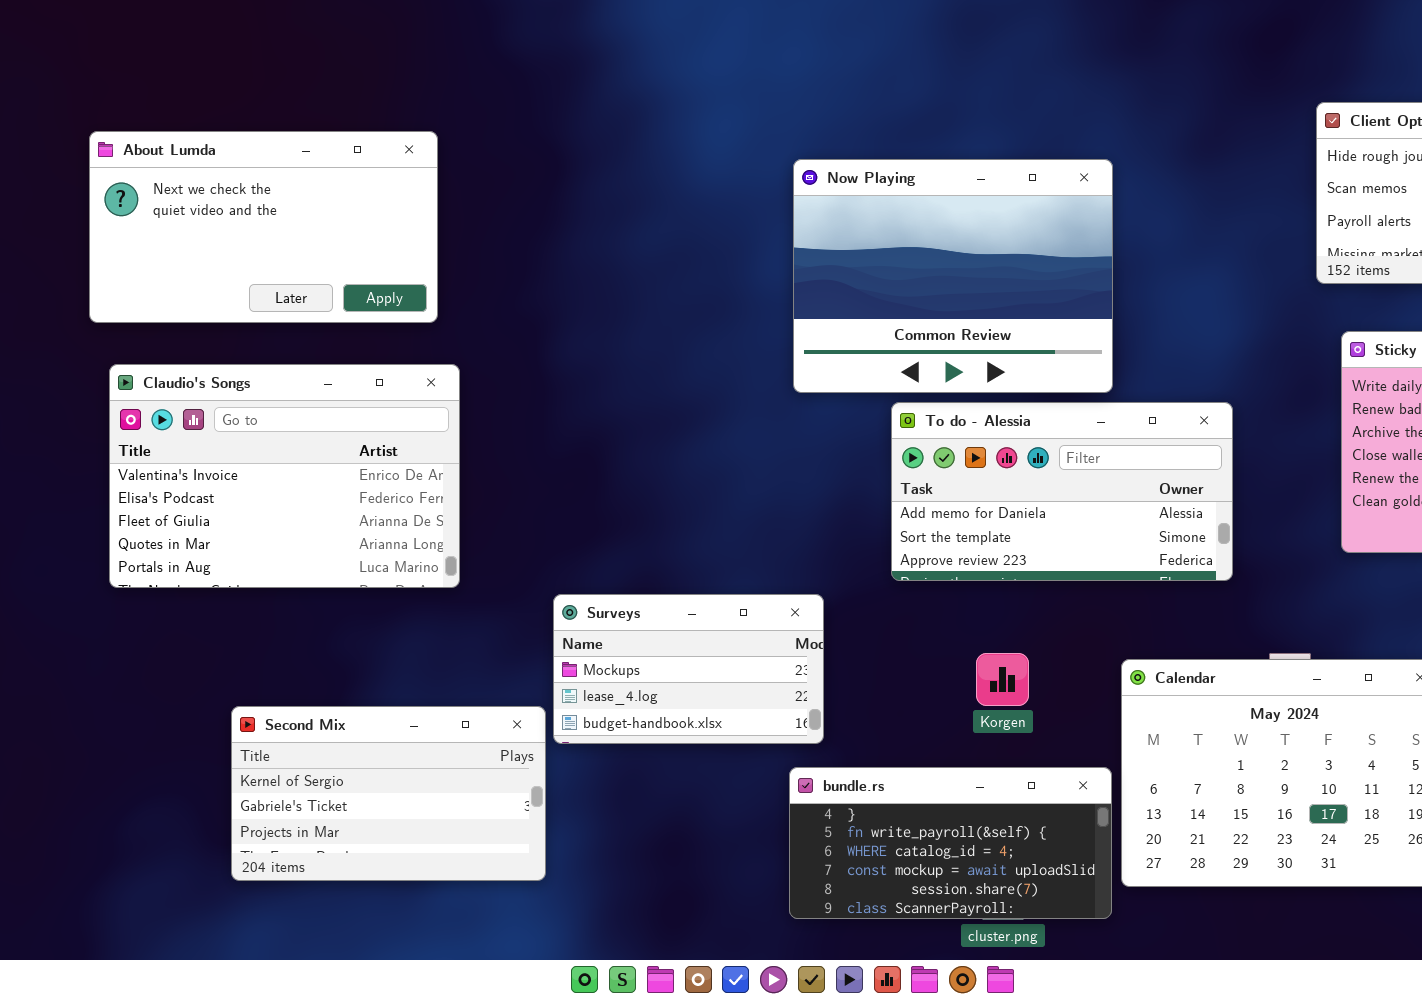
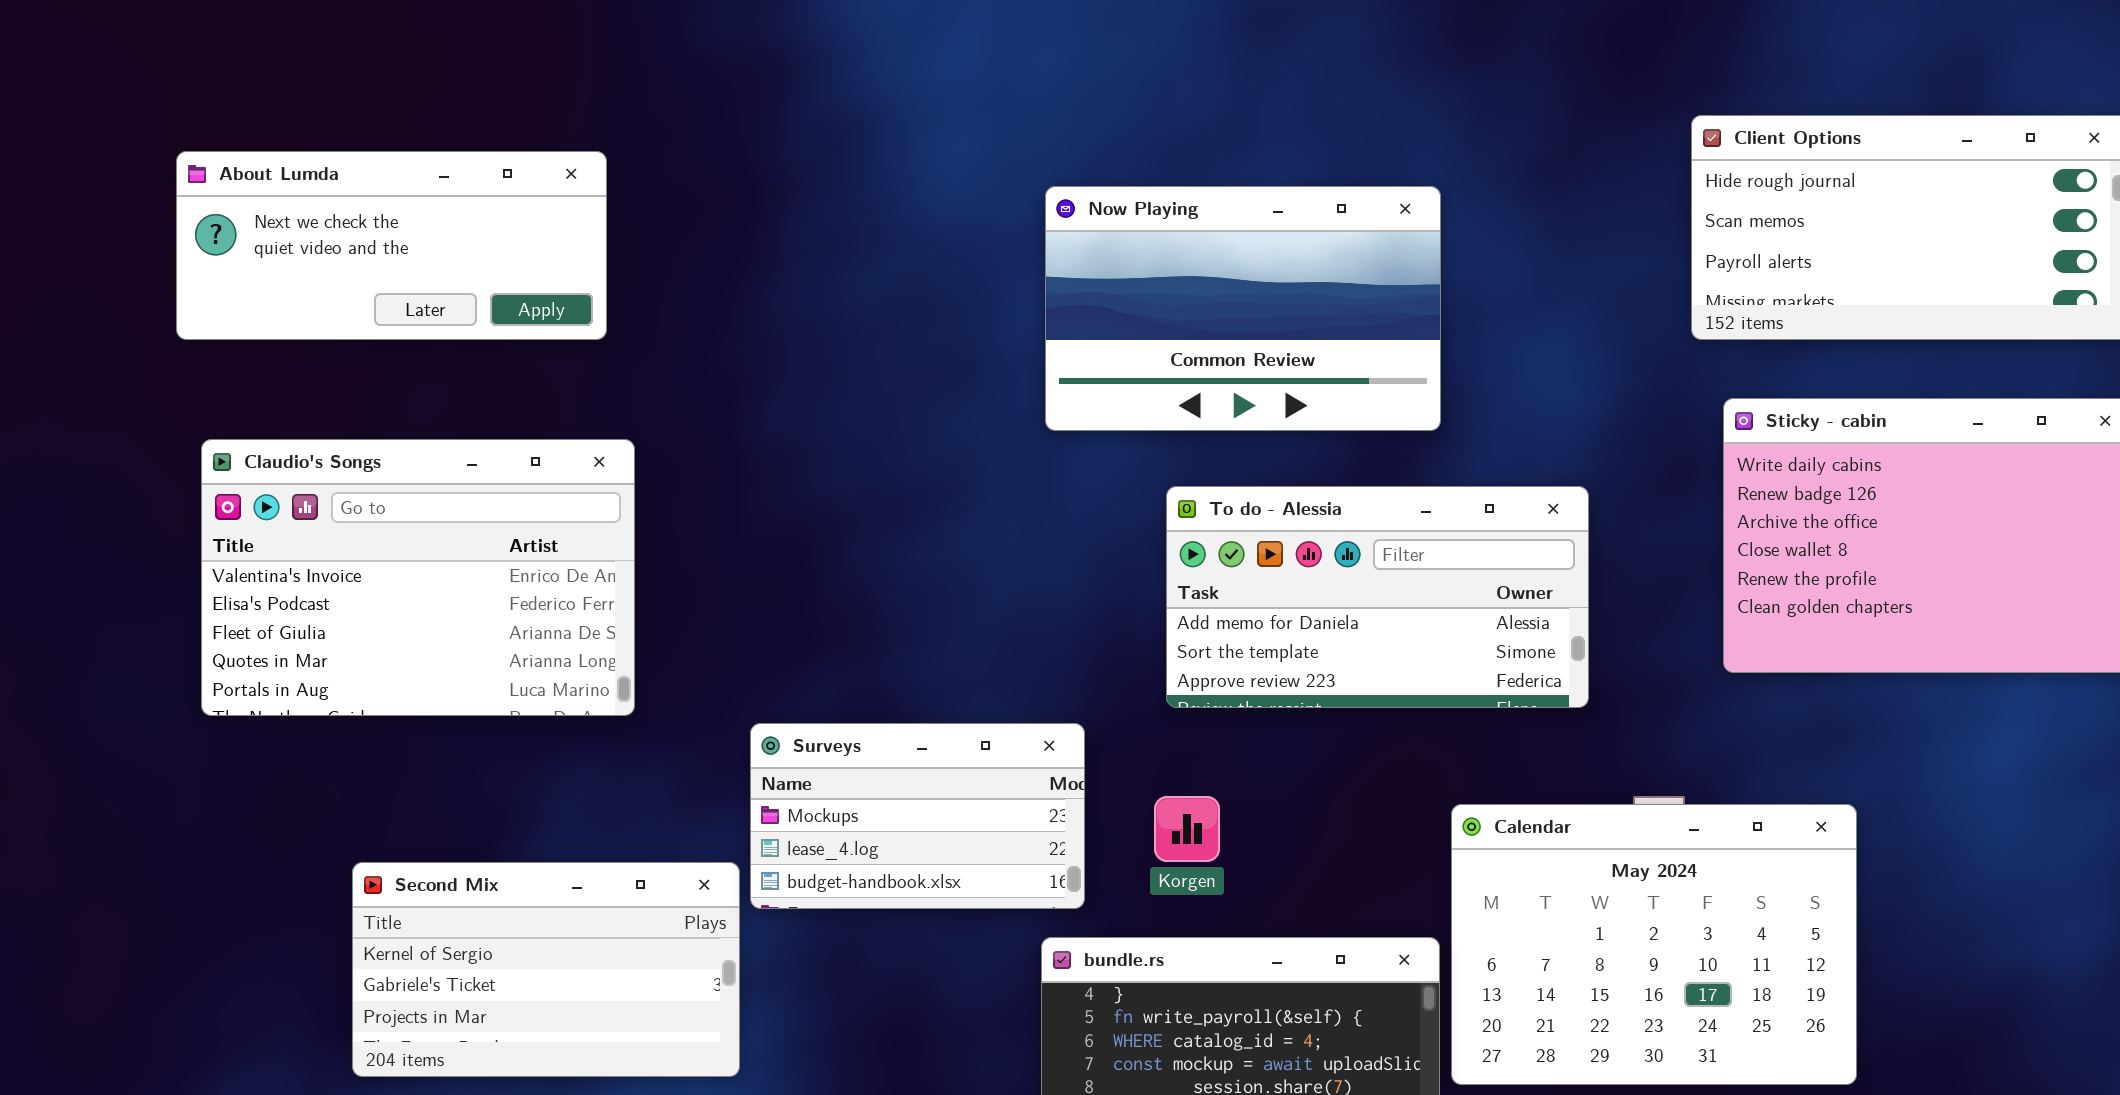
About Lumda: [89,131,438,323] -> [176,151,607,340], resized
Now Playing: [793,159,1113,393] -> [1045,186,1441,431], resized
Korgen: [976,653,1029,706] -> [1154,796,1220,862], moved

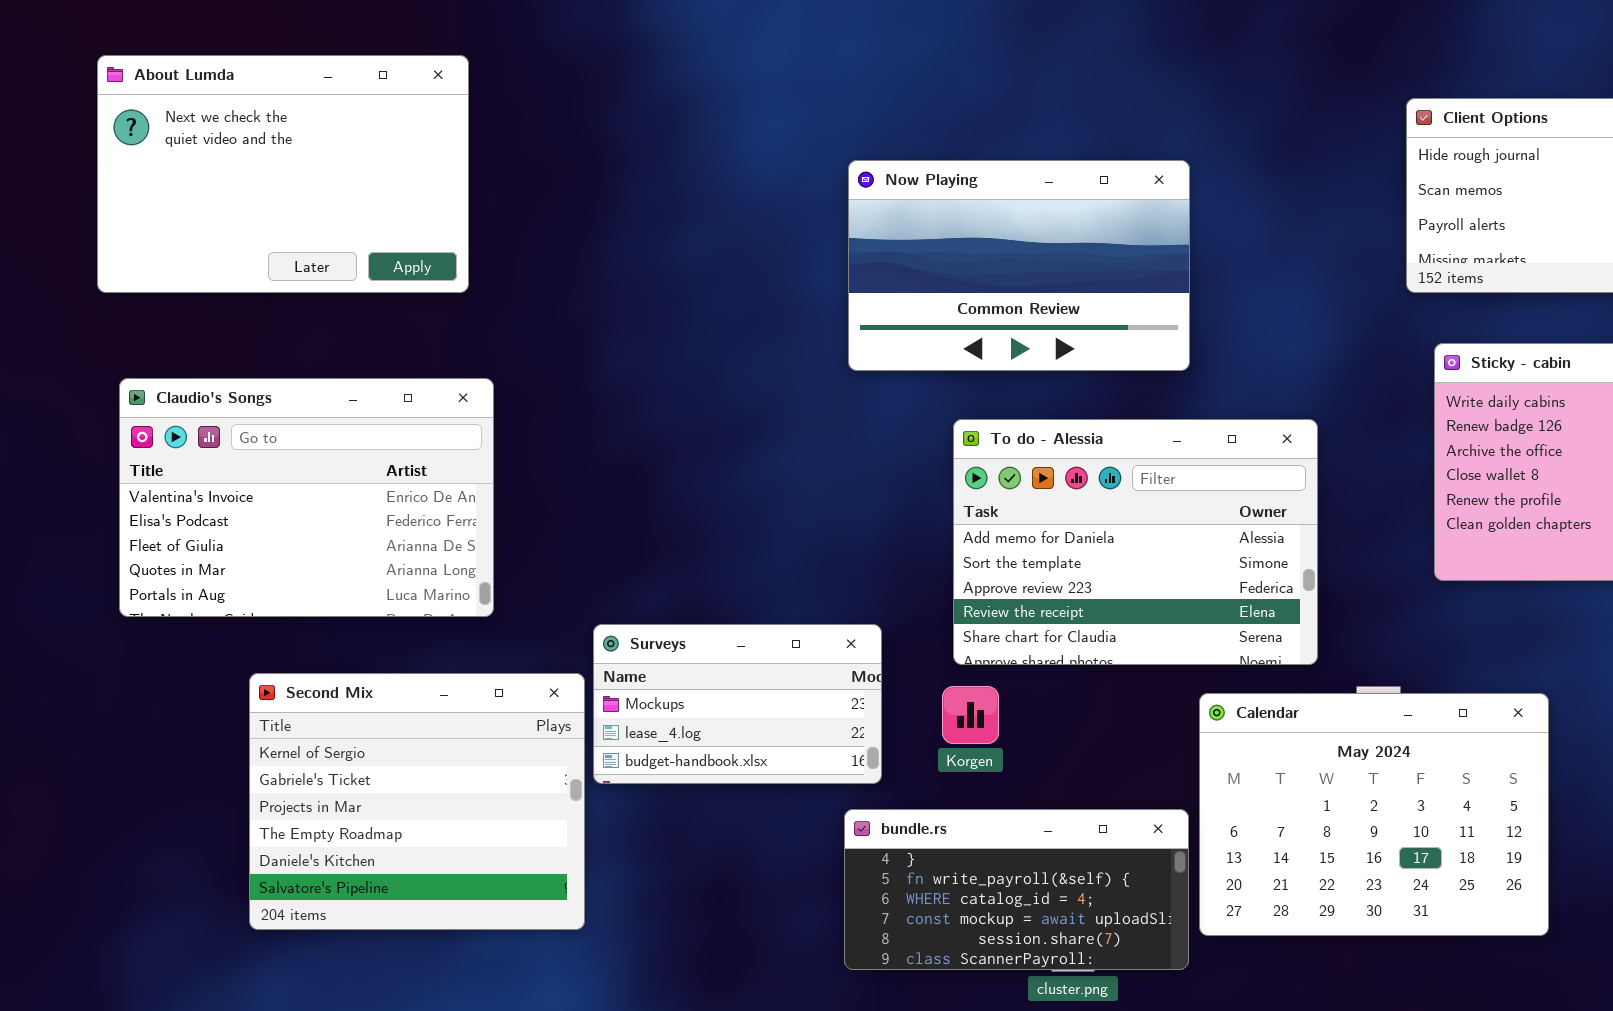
About Lumda: [176,151,607,340] -> [97,55,469,293], resized
To do - Alessia: [1166,486,1589,708] -> [953,419,1318,665], resized
Second Mix: [352,862,740,1077] -> [249,673,585,930], resized

